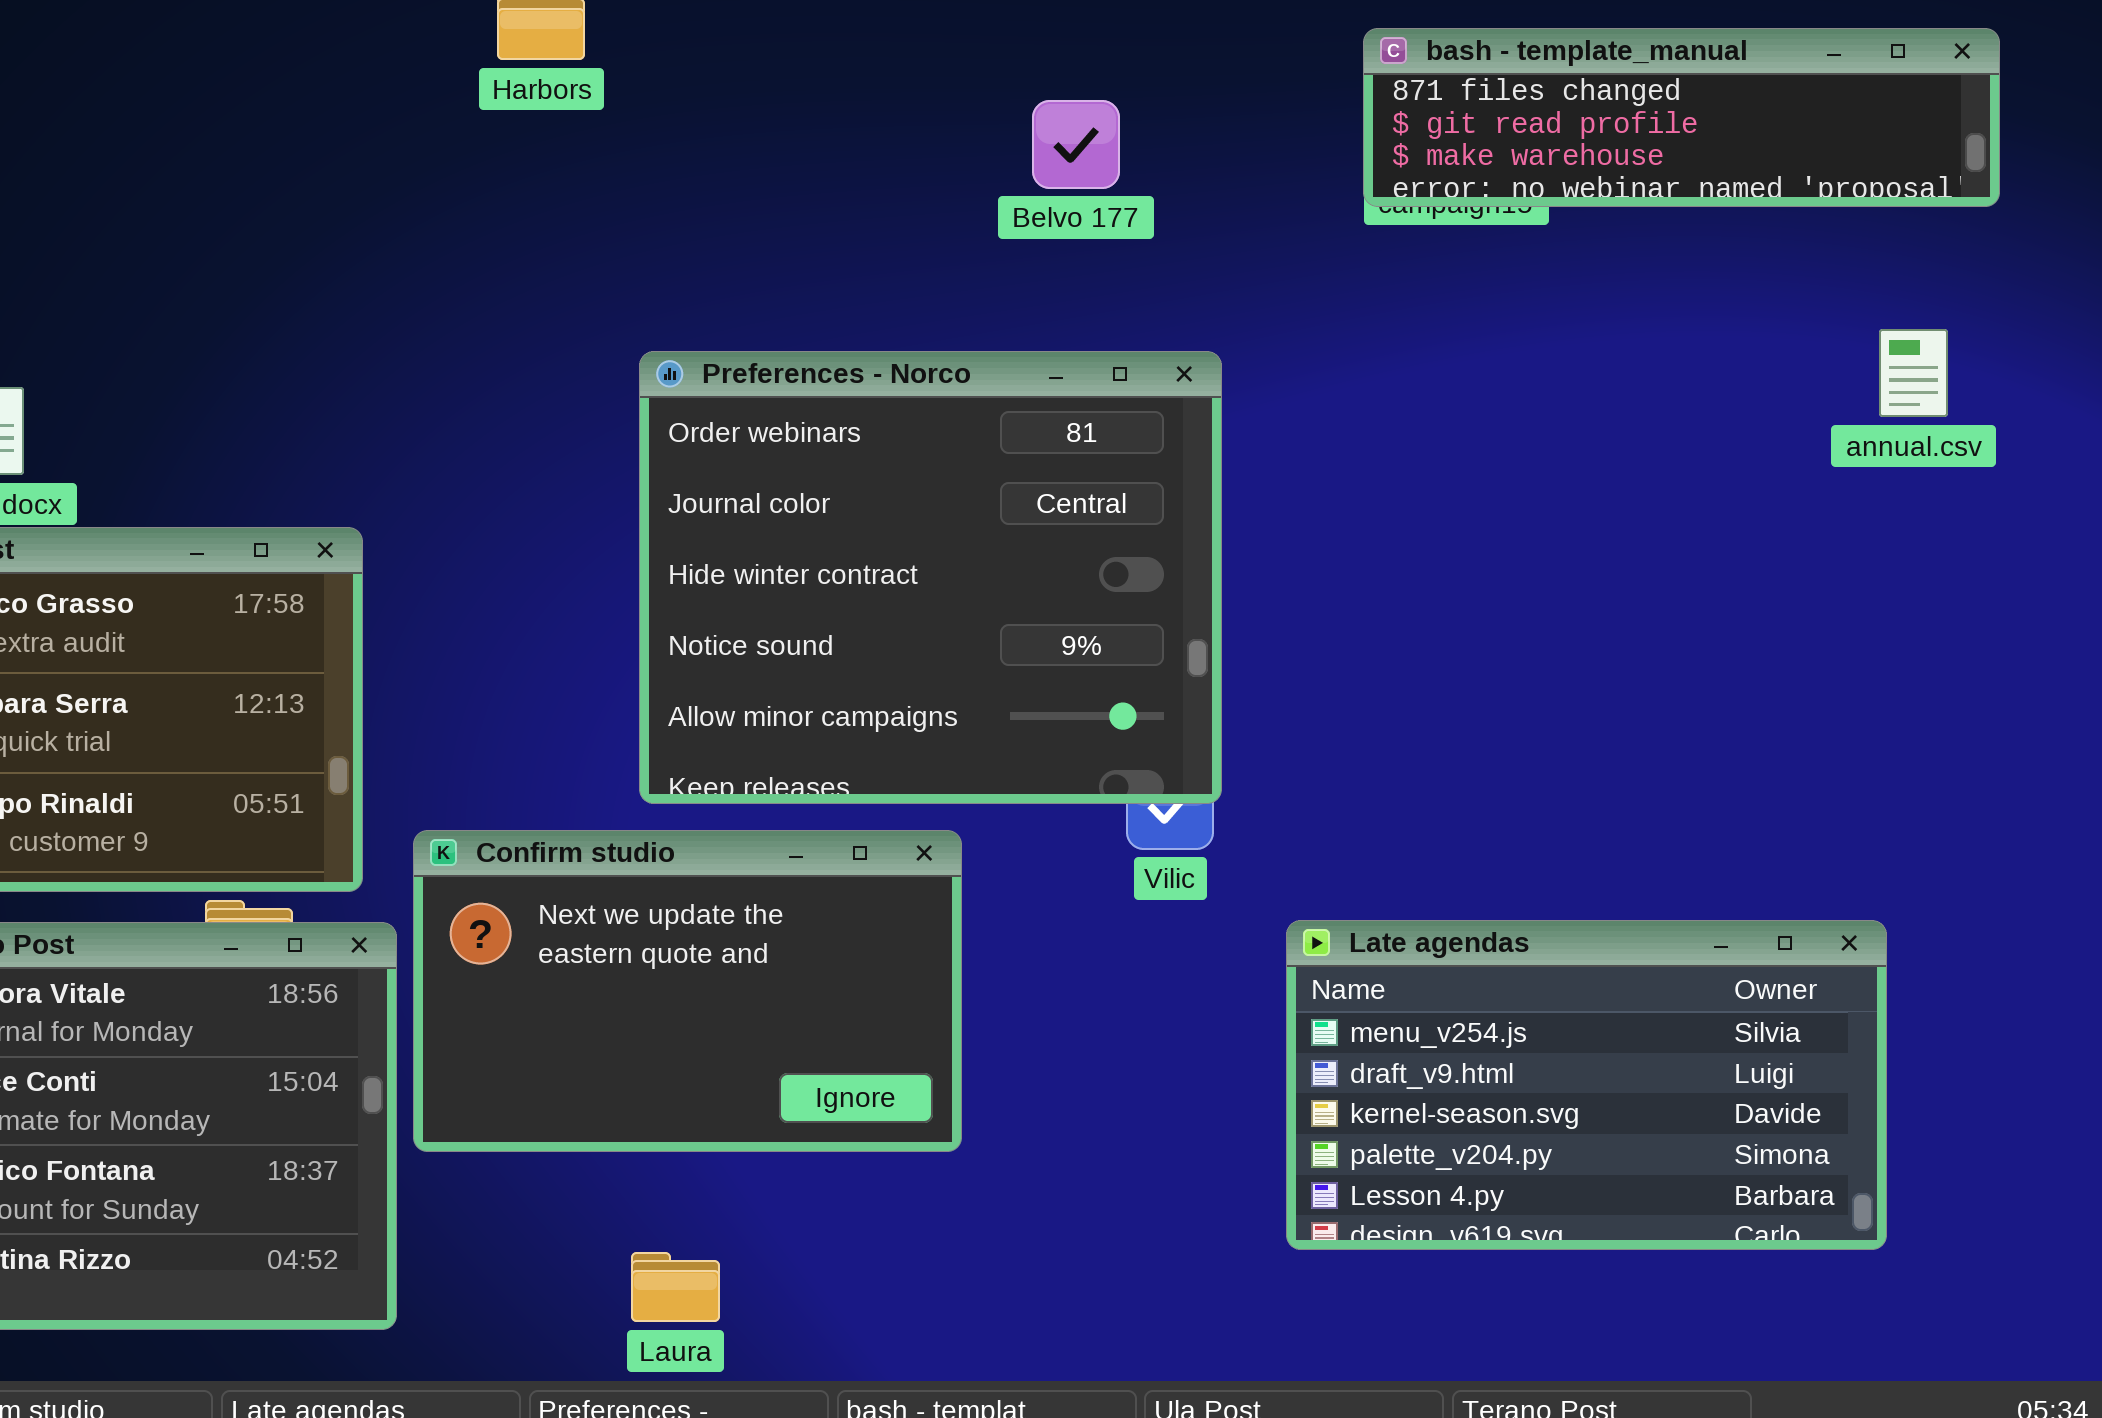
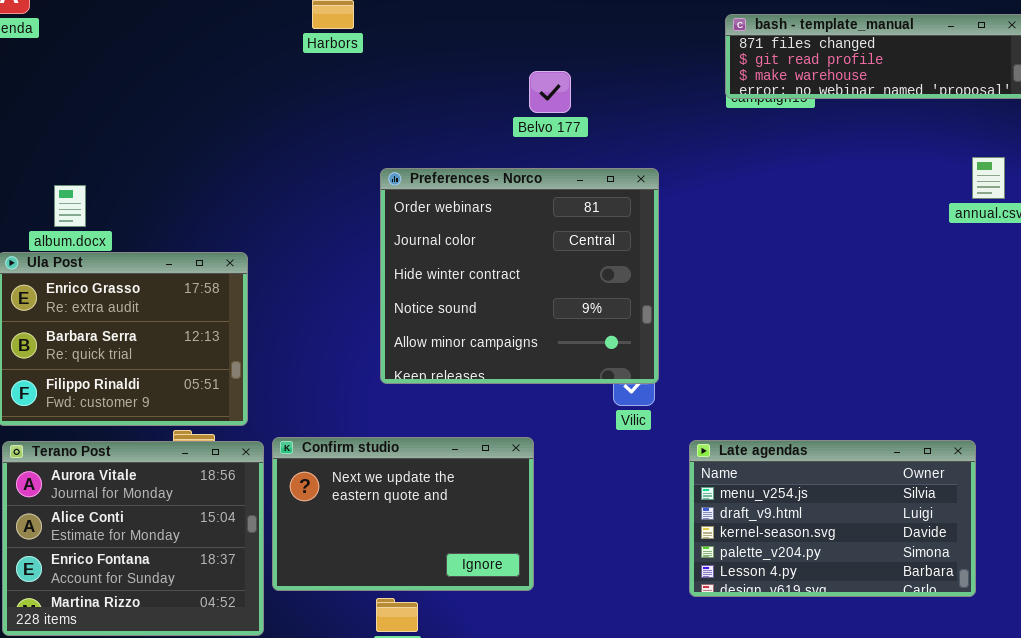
Belvo 177: [1032,100,1120,189] -> [529,71,571,113], moved
Confirm studio: [413,830,962,1152] -> [272,437,534,591], moved

